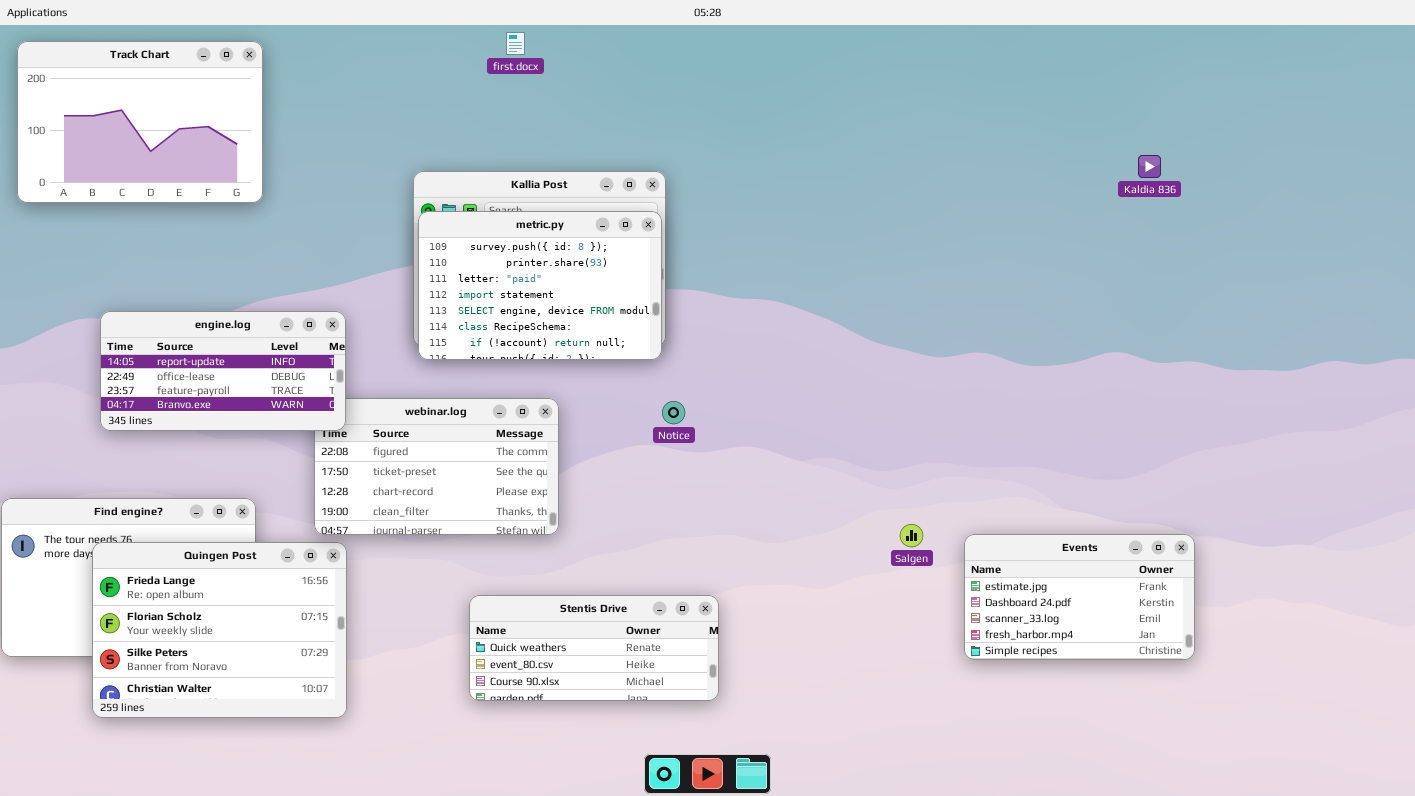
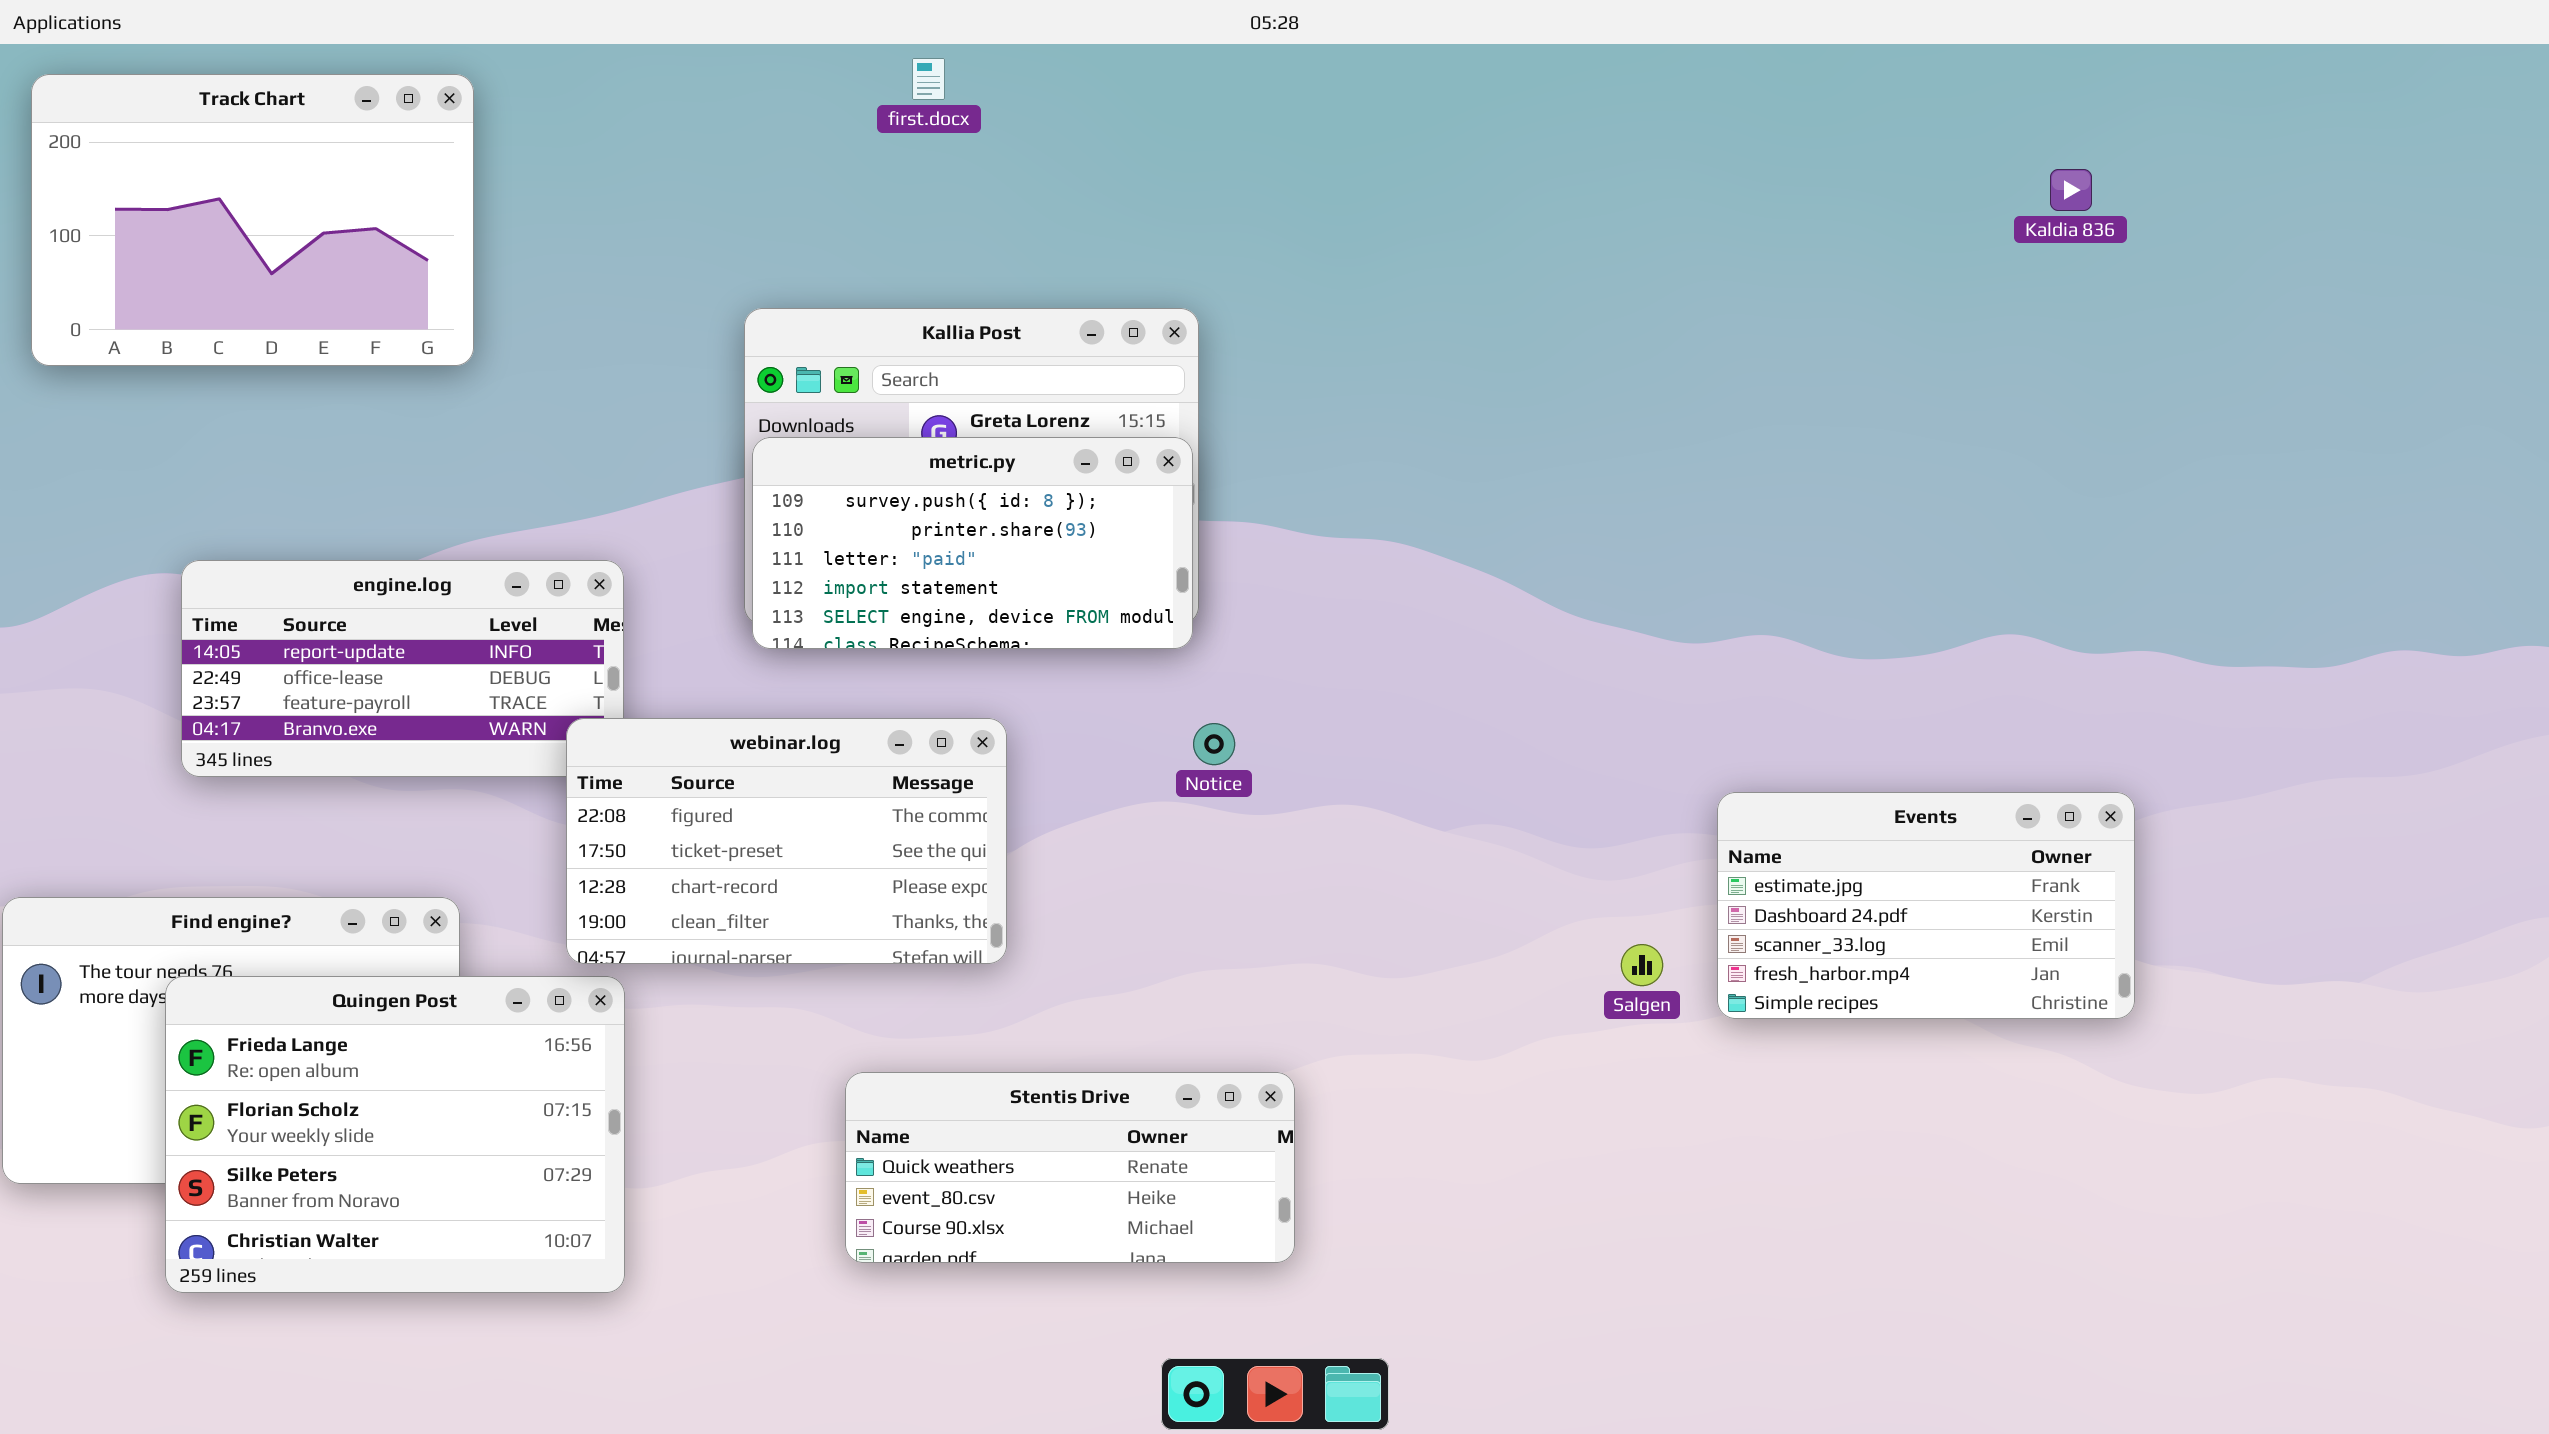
Kaldia 836: [1138,155,1161,178] -> [2050,169,2092,211], moved
metric.py: [418,211,662,360] -> [752,437,1193,649], resized
webinar.log: [314,398,559,535] -> [566,718,1007,964], raised
Events: [964,534,1195,660] -> [1717,792,2135,1019], moved

